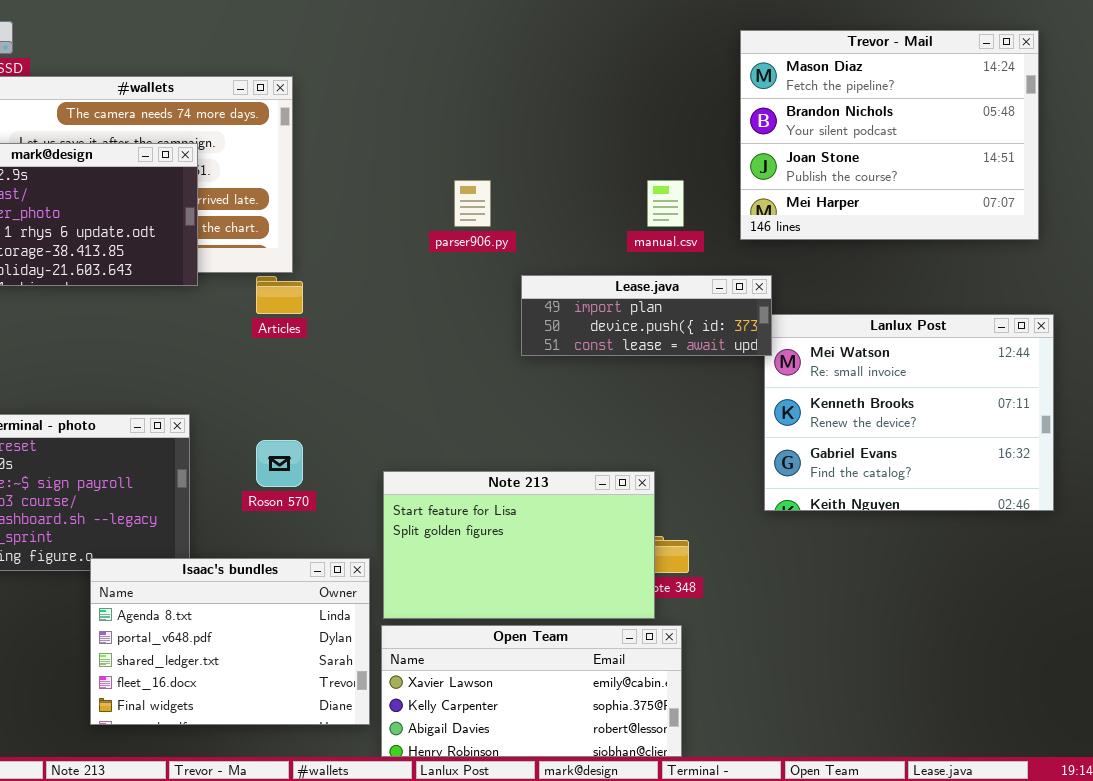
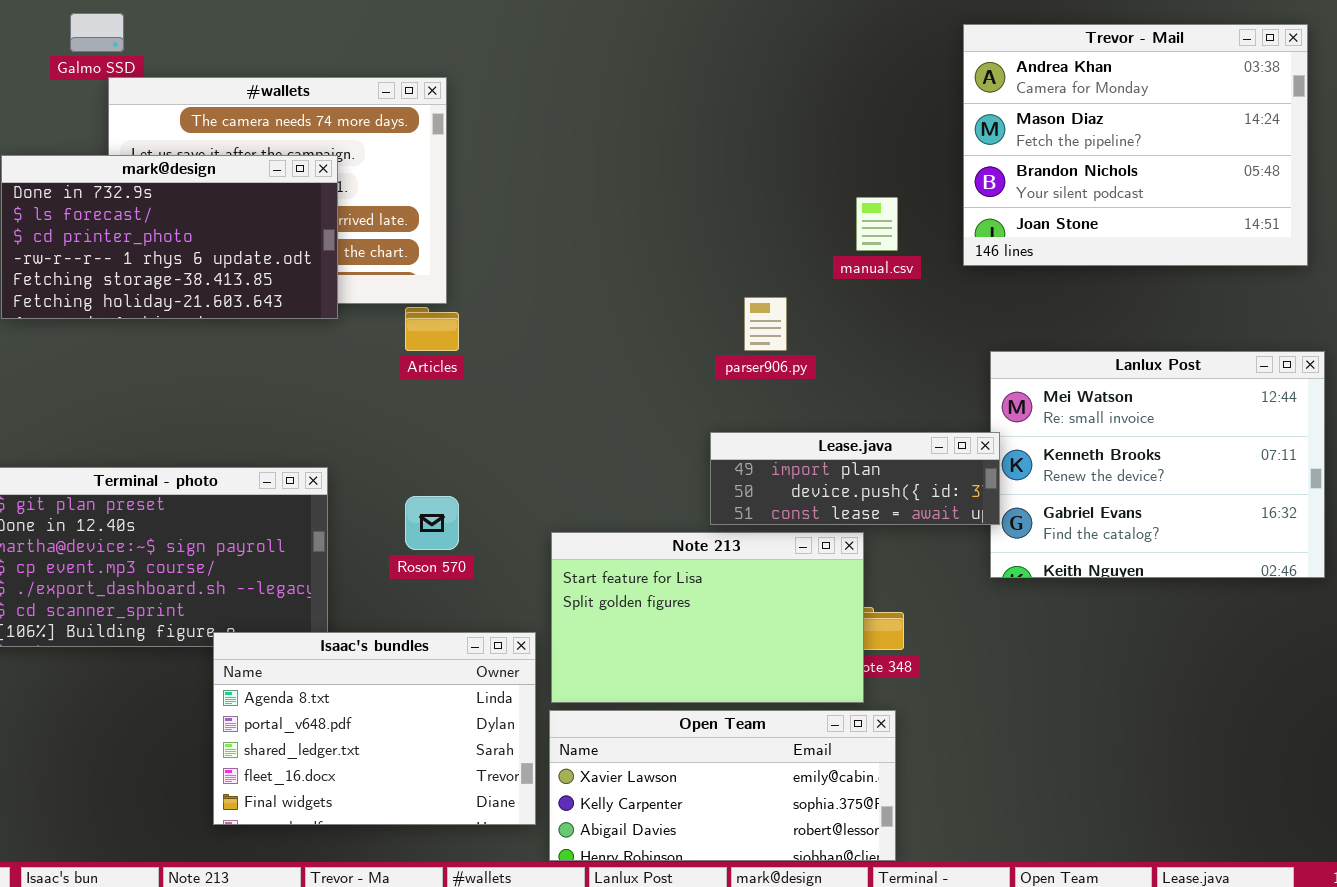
Trevor - Mail: [740,30,1039,240] -> [963,24,1308,266], scrolled up 1 row
parser906.py: [454,180,491,227] -> [744,297,787,351], moved
Lease.java: [521,275,772,356] -> [710,432,1000,525], moved

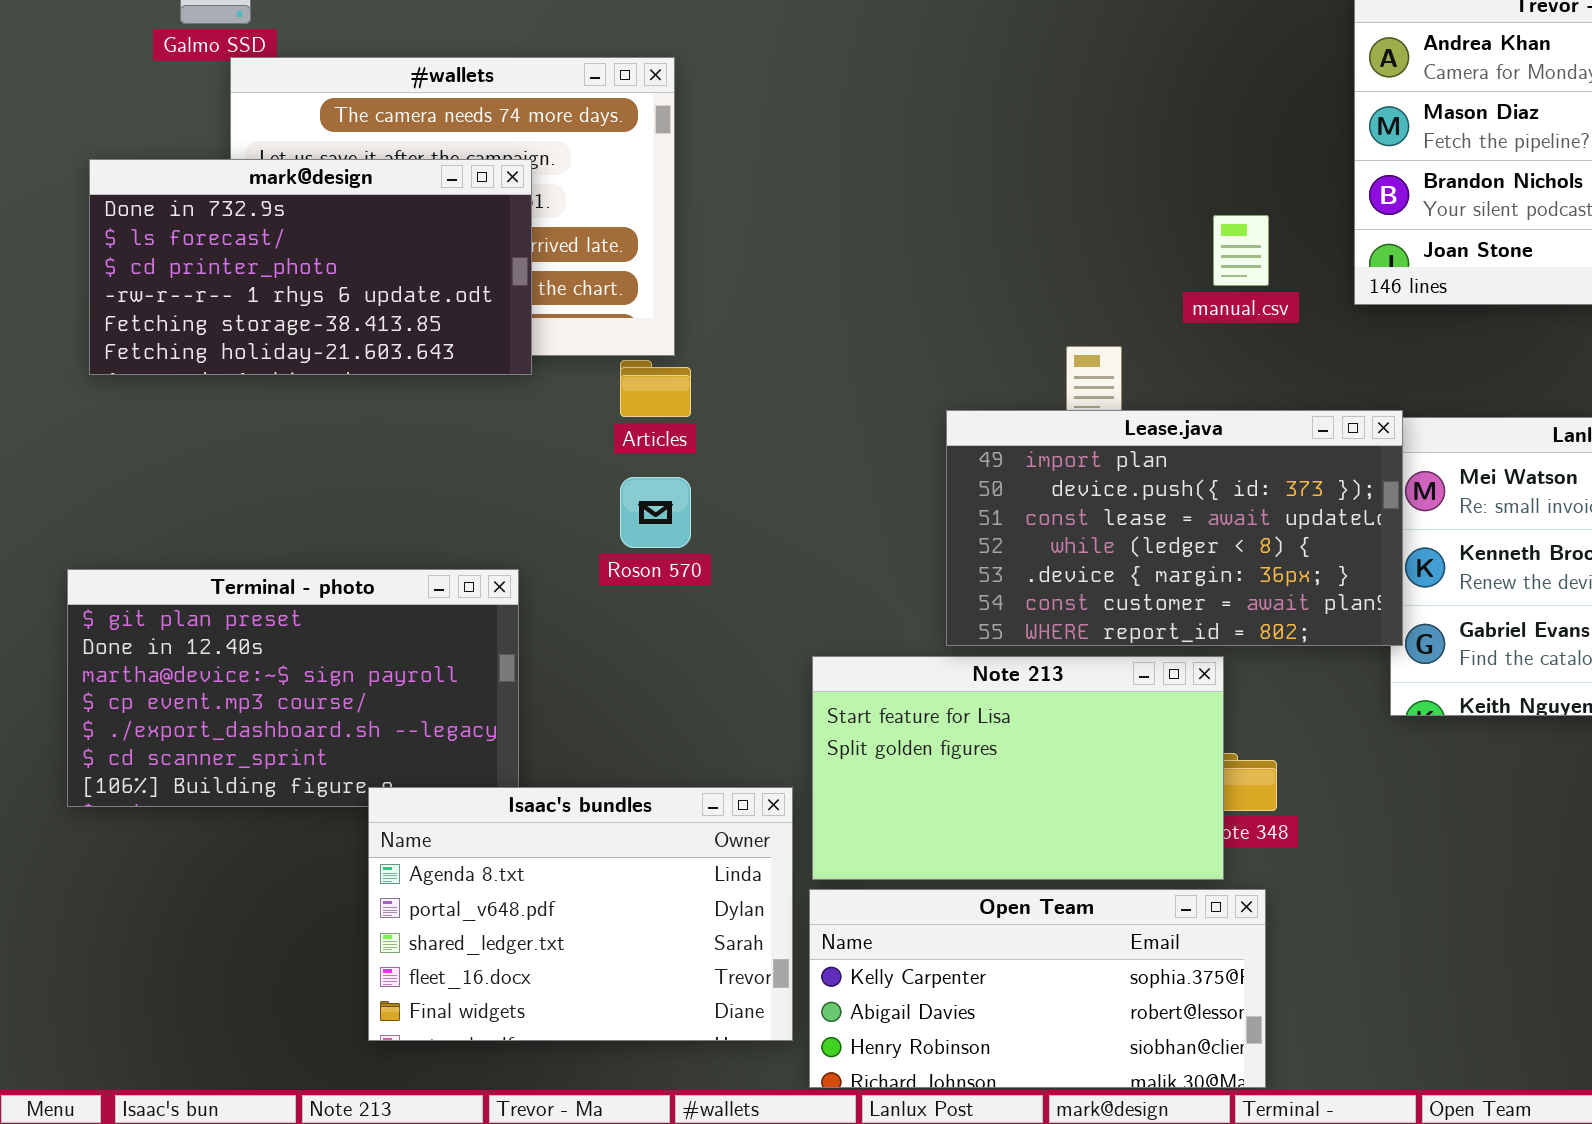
Lease.java: [710,432,1000,525] -> [946,410,1403,646], resized
Roson 570: [405,496,459,550] -> [620,477,691,548], moved
Open Team: [549,710,896,861] -> [809,889,1266,1088], scrolled down 1 row

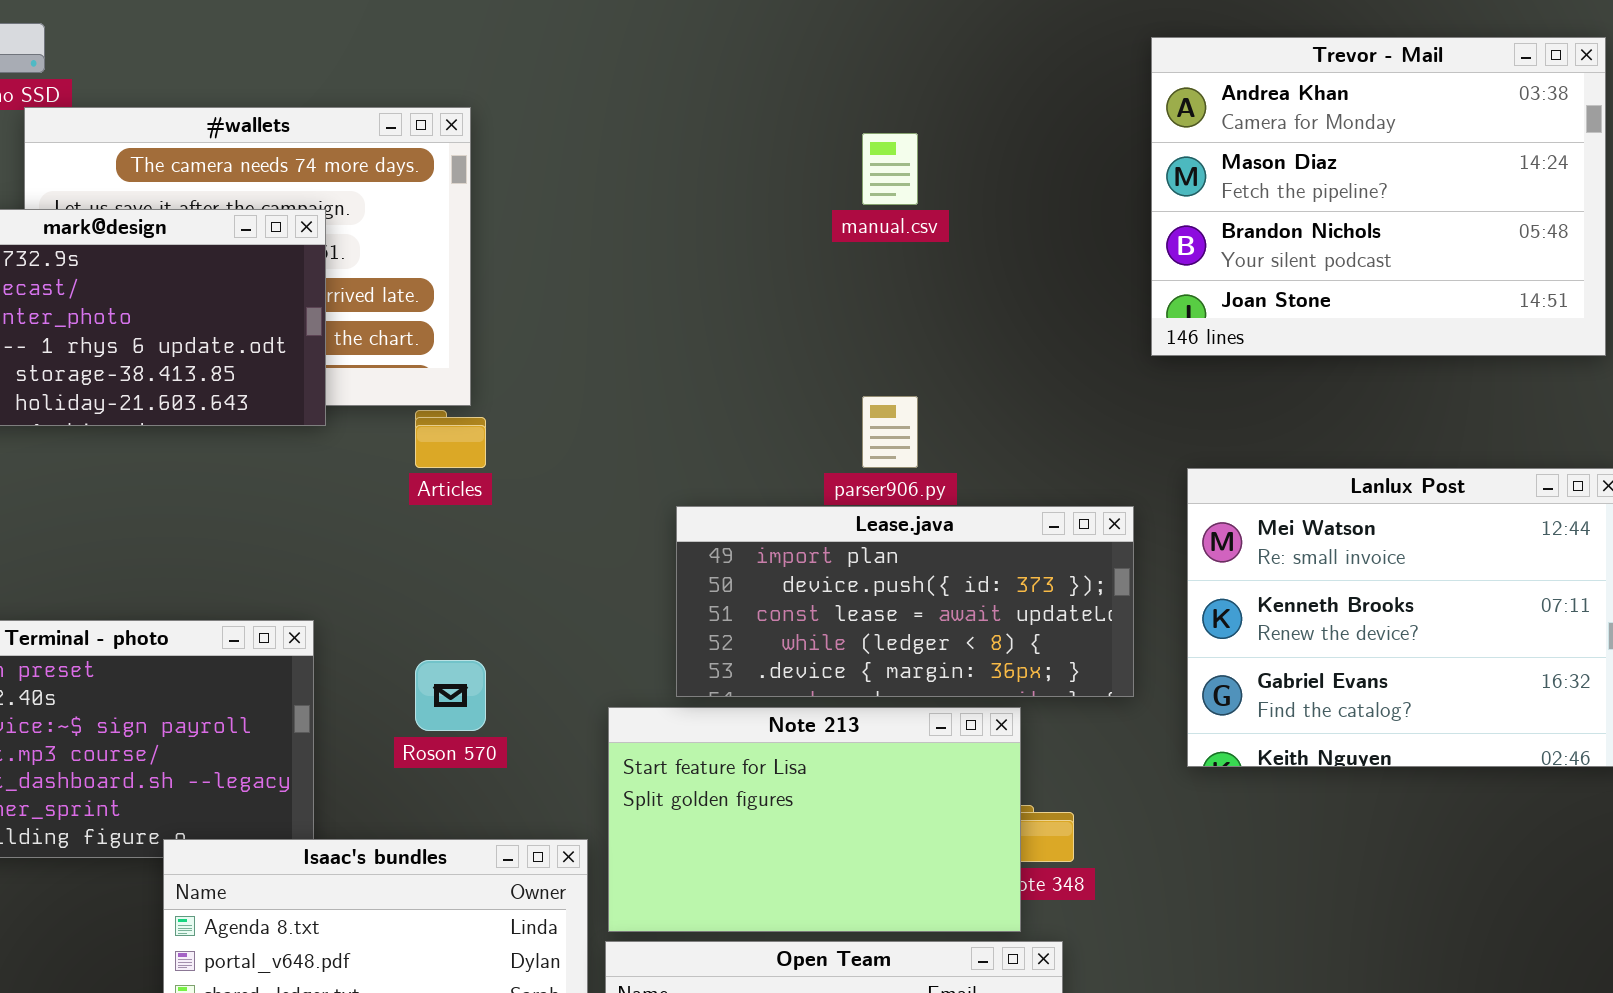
manual.csv: [1213,215,1269,286] -> [862,133,918,205], moved
Lease.java: [946,410,1403,646] -> [676,506,1134,697], moved, resized
Roson 570: [620,477,691,548] -> [415,660,486,731], moved

